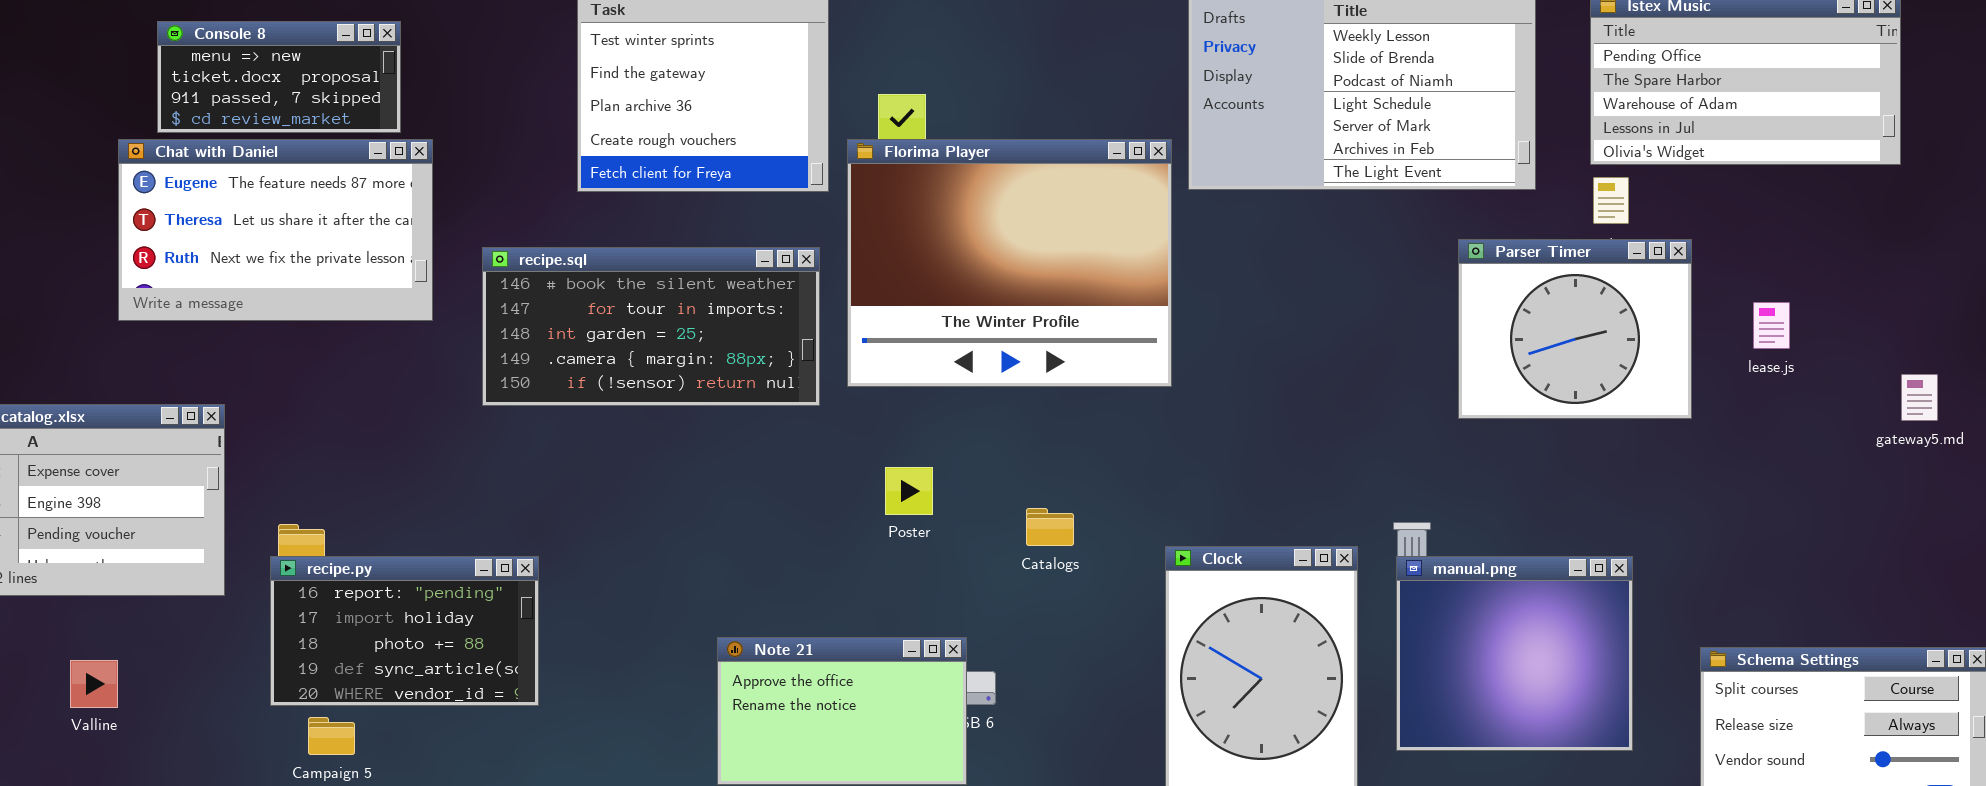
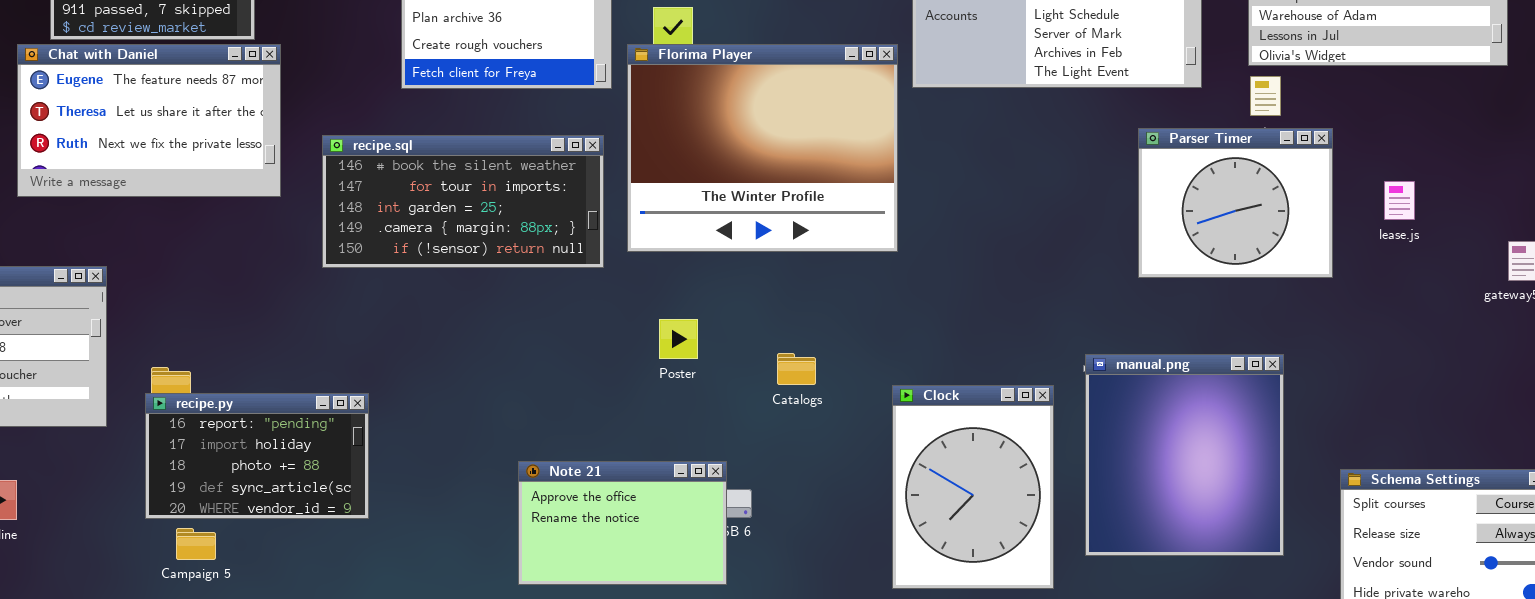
manual.png: [1396,556,1633,751] -> [1085,354,1284,556], resized

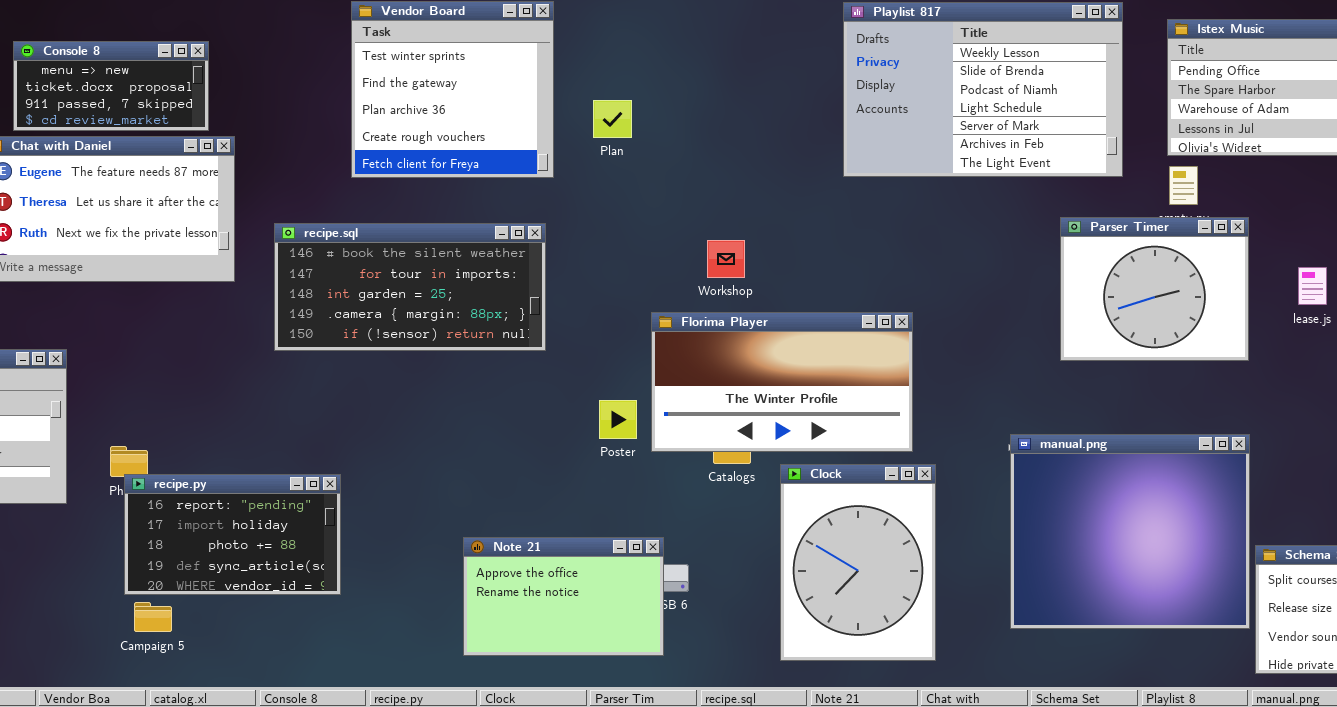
Florima Player: [627,44,898,252] -> [651,312,913,452], moved, resized
manual.png: [1085,354,1284,556] -> [1010,434,1250,629], resized
Clock: [892,385,1054,589] -> [780,464,936,661], moved
recipe.py: [145,393,369,519] -> [124,474,341,595], moved

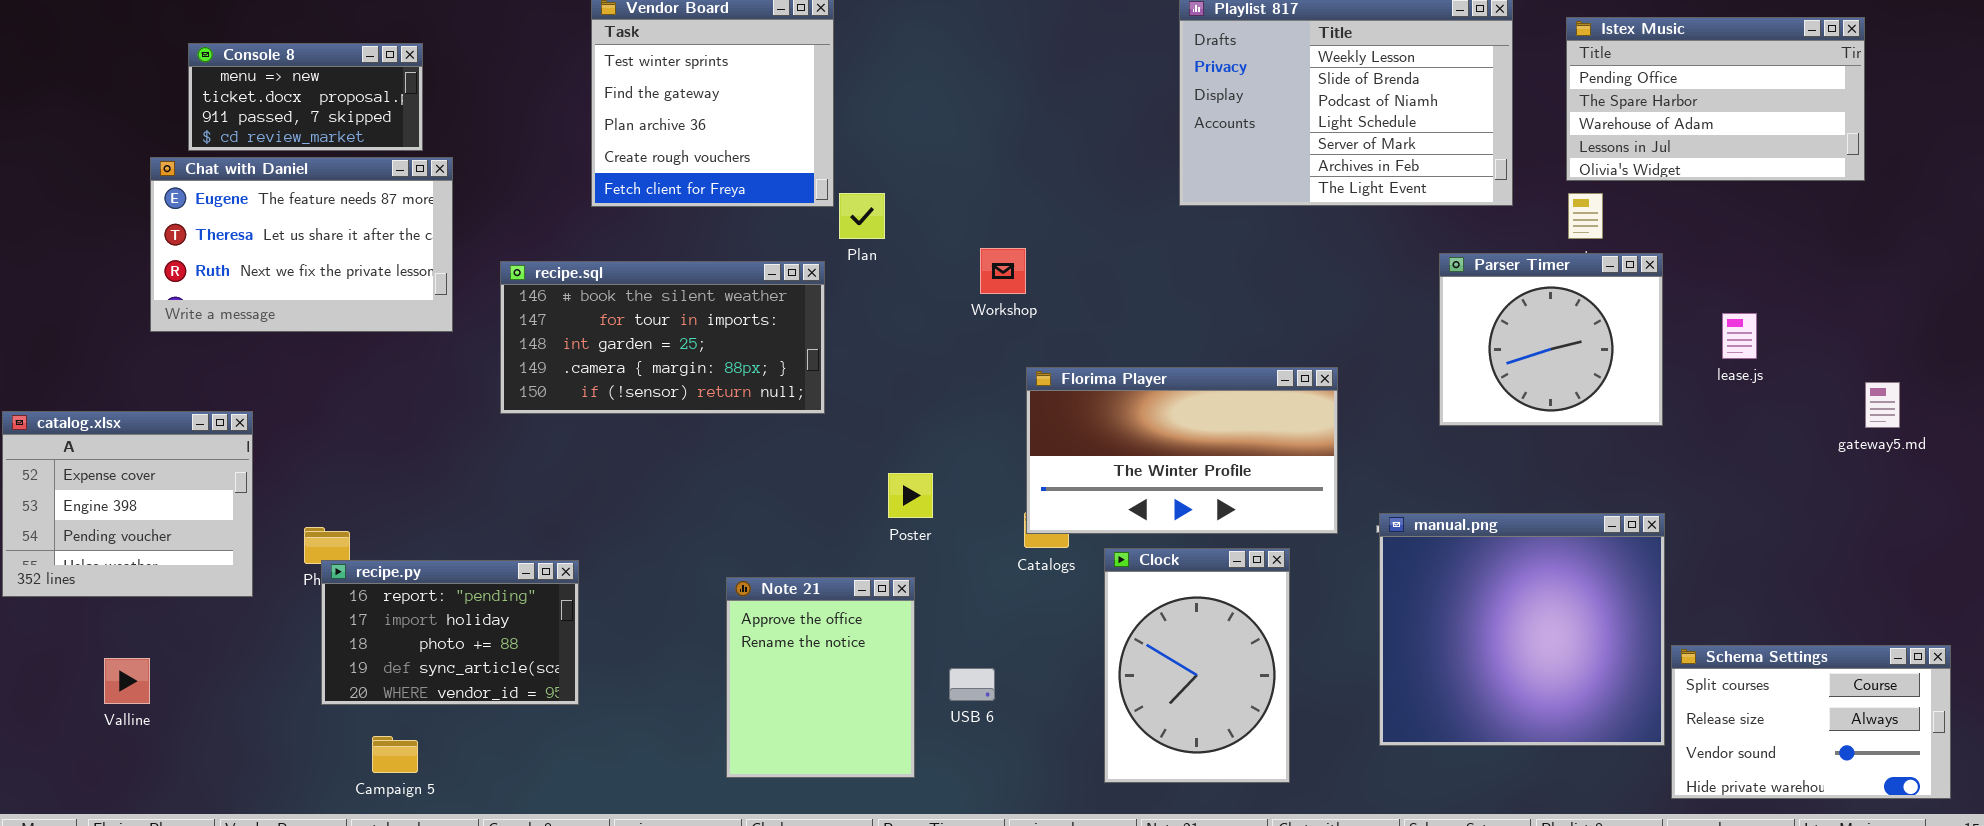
Plan: [593,100,632,138] -> [839,193,885,239], moved
Workshop: [707,240,745,278] -> [980,248,1026,294], moved
Florima Player: [651,312,913,452] -> [1026,367,1338,534], moved
Note 21: [463,537,664,656] -> [726,577,915,778], resized
Campaign 5: [134,602,172,632] -> [372,736,418,773], moved

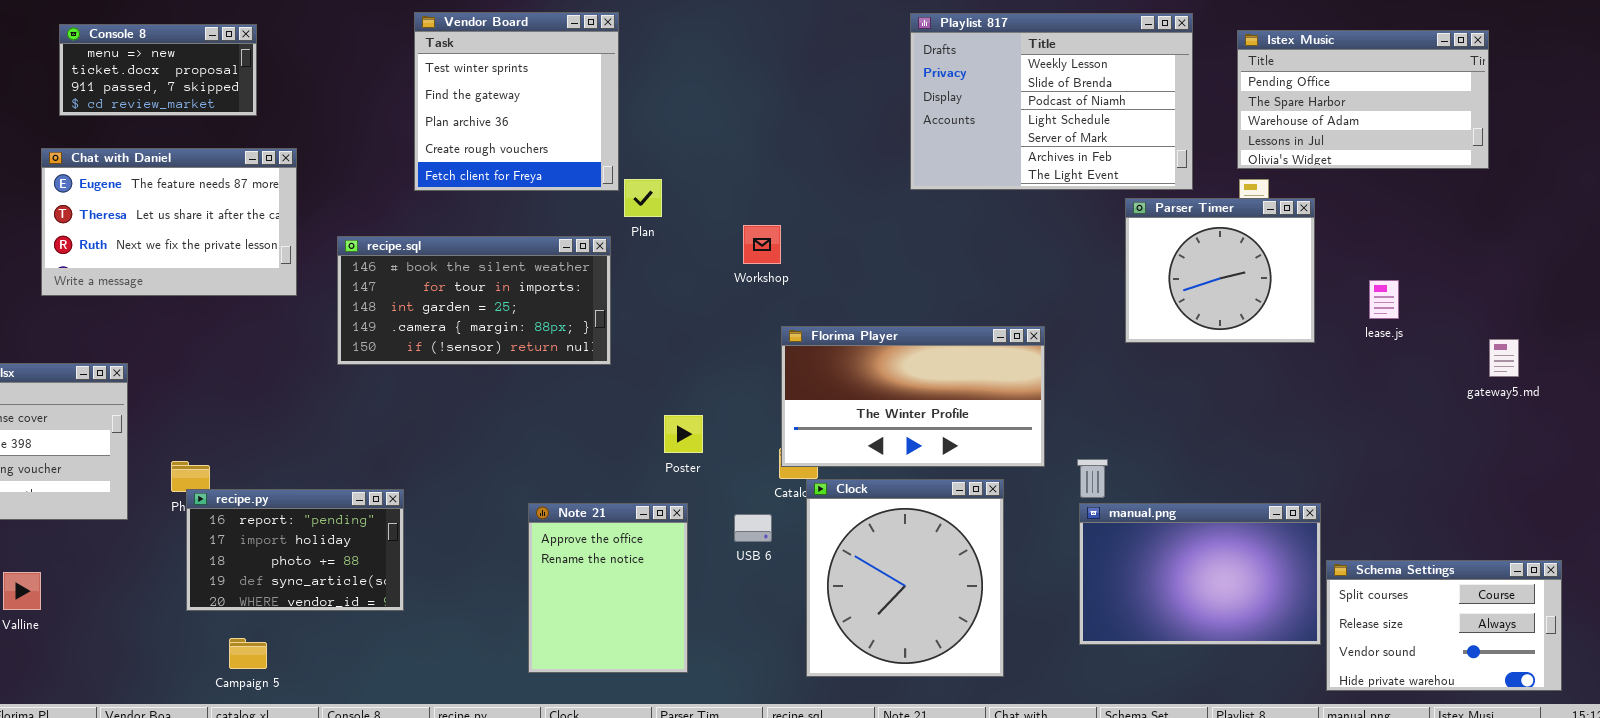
Console 8: [188,43,423,151] -> [59,24,257,116], moved
Parser Timer: [1439,253,1663,426] -> [1125,198,1315,343], moved
manual.png: [1379,513,1665,746] -> [1079,503,1321,645], resized
Clock: [1104,548,1290,783] -> [806,479,1004,677], resized
USB 6: [949,668,995,701] -> [734,514,772,542], moved

